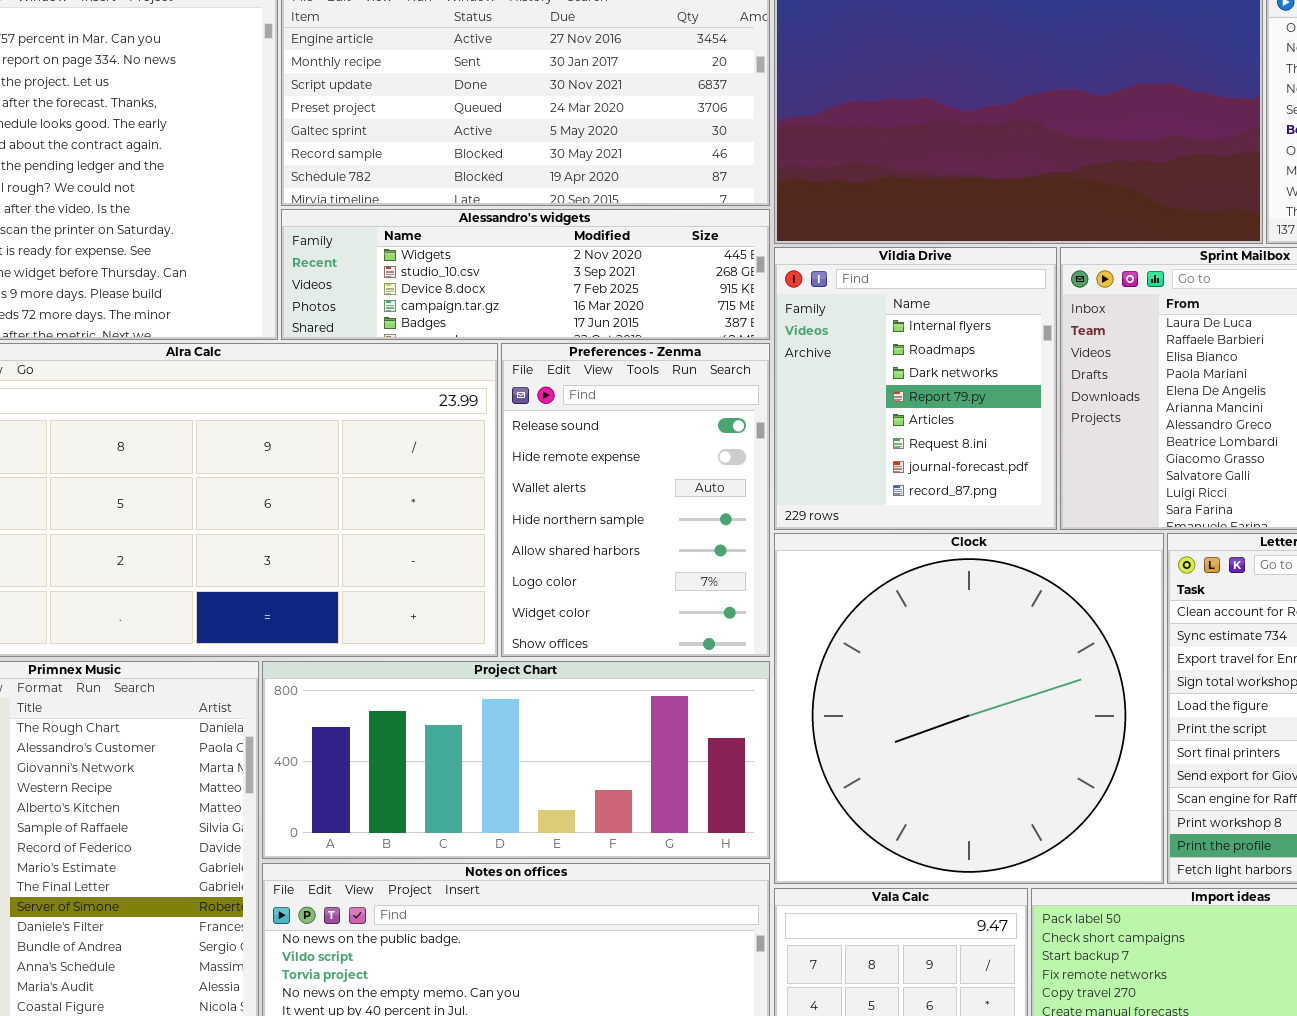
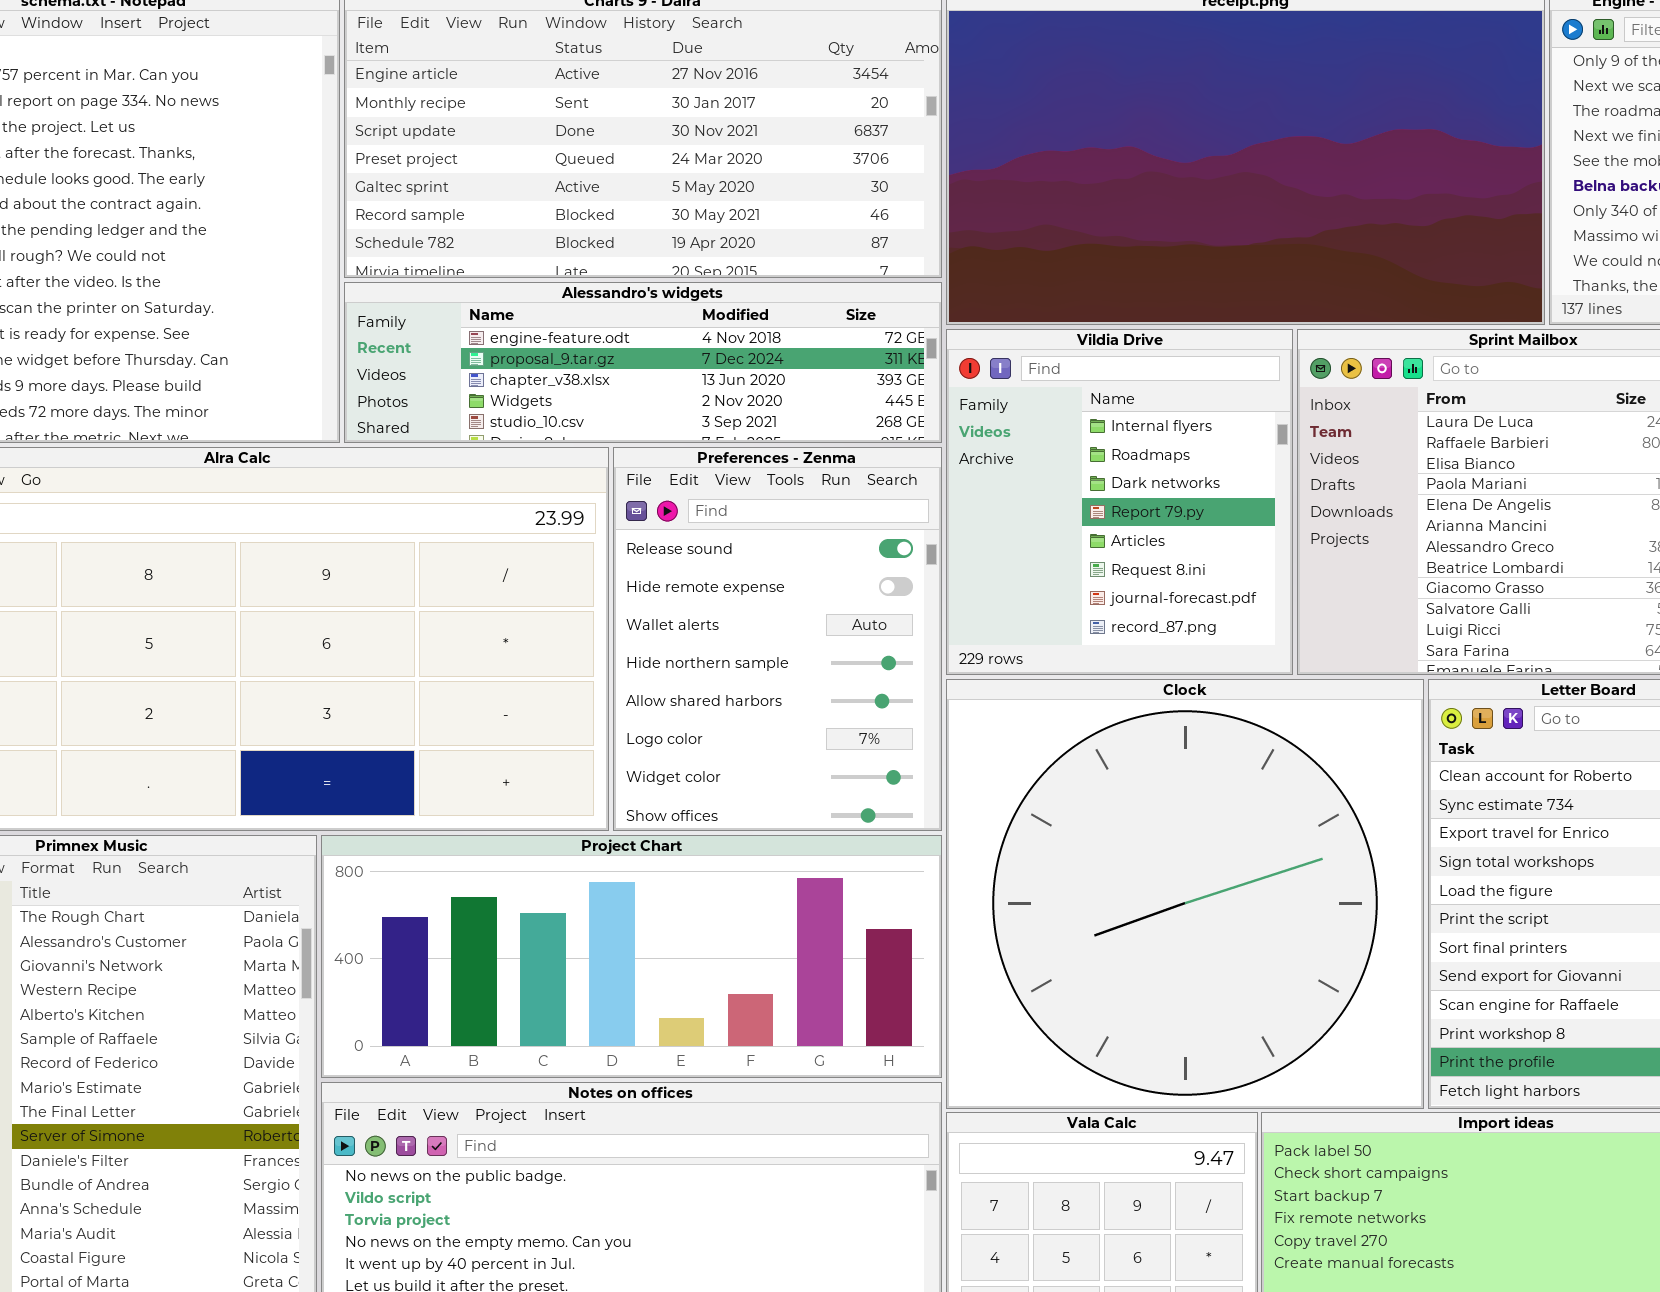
Alessandro's widgets: [281,209,770,340] -> [344,282,942,443], scrolled up 3 rows

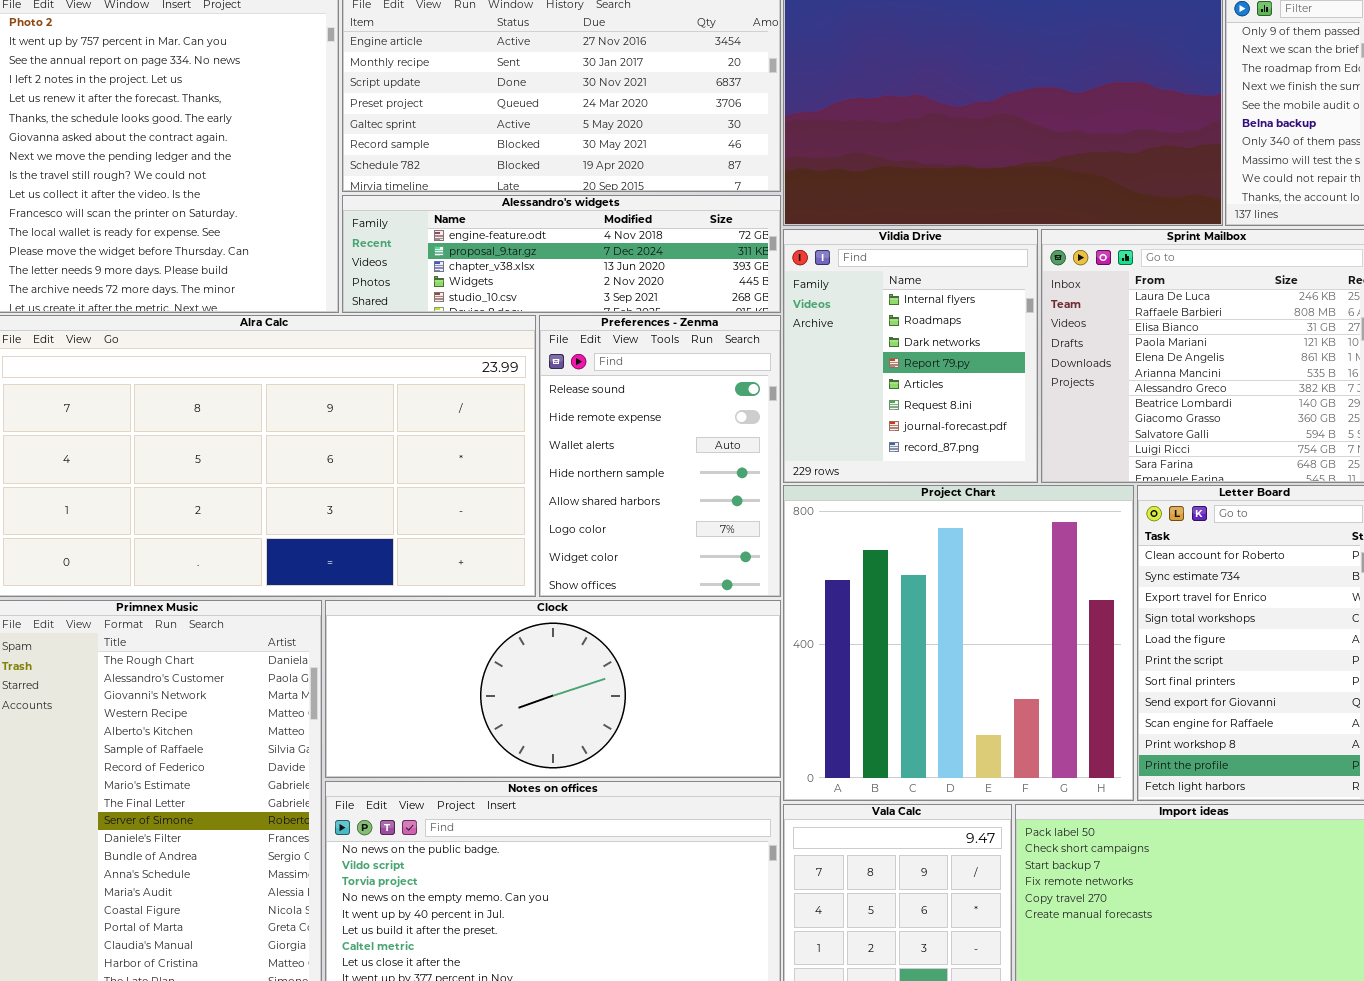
Clock: [946,679,1424,1109] -> [325,600,781,778], moved, resized
Project Chart: [321,835,942,1078] -> [783,485,1134,801], moved, resized

